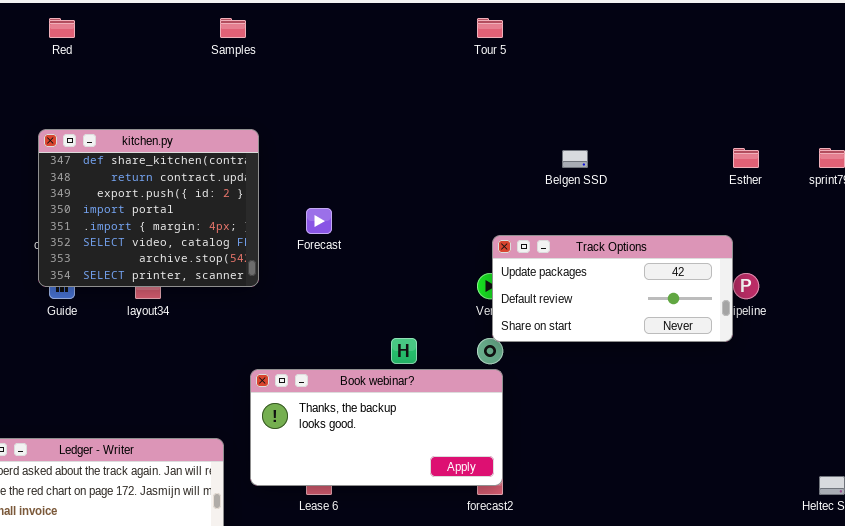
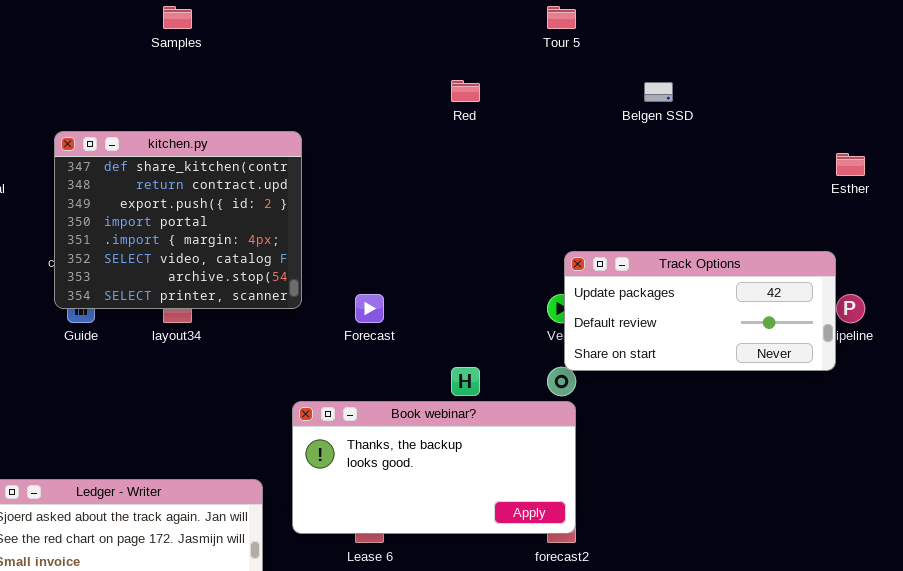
Red: [49,18,75,38] -> [451,80,480,102], moved
Samples: [220,18,246,38] -> [163,6,192,29], moved
Belgen SSD: [562,150,588,168] -> [644,82,673,102], moved
Forecast: [306,208,332,234] -> [355,294,384,323], moved

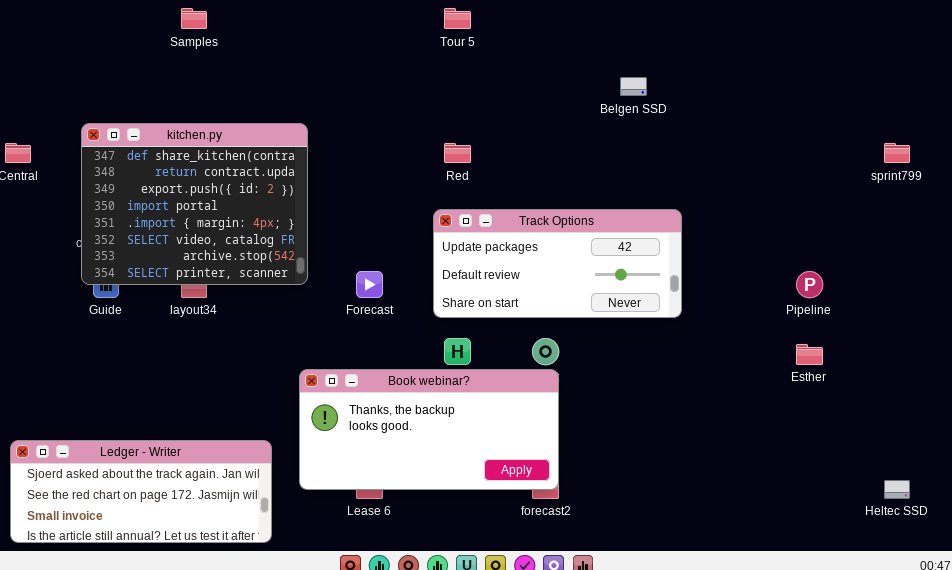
Tour 5: [547,6,576,29] -> [444,8,471,29], moved
Red: [451,80,480,102] -> [444,143,471,163], moved
Esther: [836,153,865,176] -> [796,344,823,365], moved
Track Options: [564,251,836,371] -> [433,209,682,318], moved

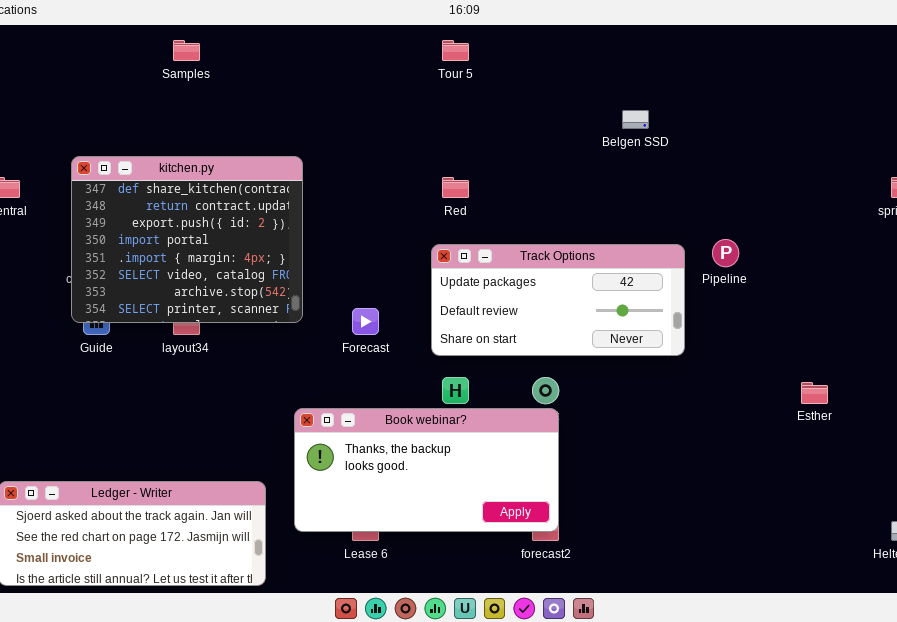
Pipeline: [796,271,823,298] -> [712,239,739,267], moved

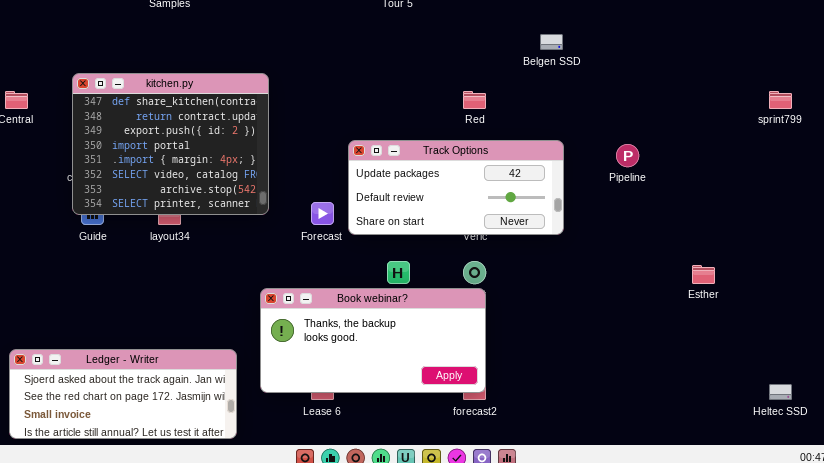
Red: [442,177,469,198] -> [463,91,486,109], moved
Track Options: [431,244,685,356] -> [348,140,564,235], moved

